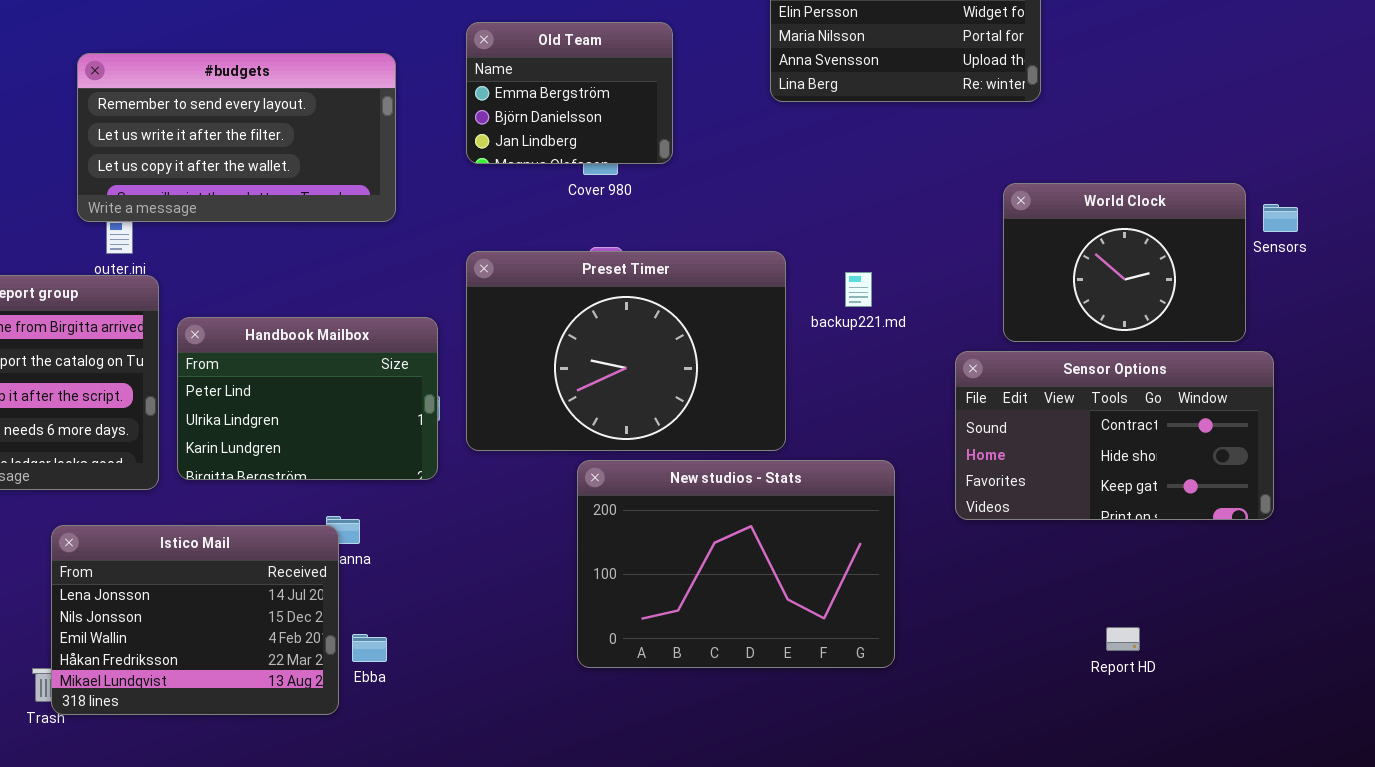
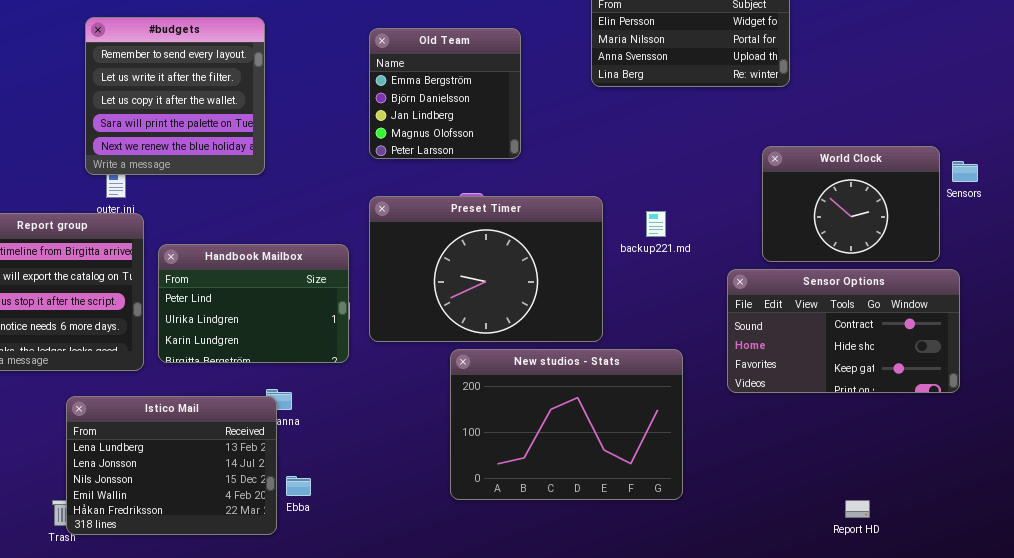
Old Team: [466,22,673,164] -> [369,28,521,159], resized
#budgets: [77,53,396,222] -> [85,17,265,175], resized
Istico Mail: [51,525,339,715] -> [66,396,277,535], scrolled up 1 row
Report HD: [1106,627,1140,651] -> [845,500,870,518], moved

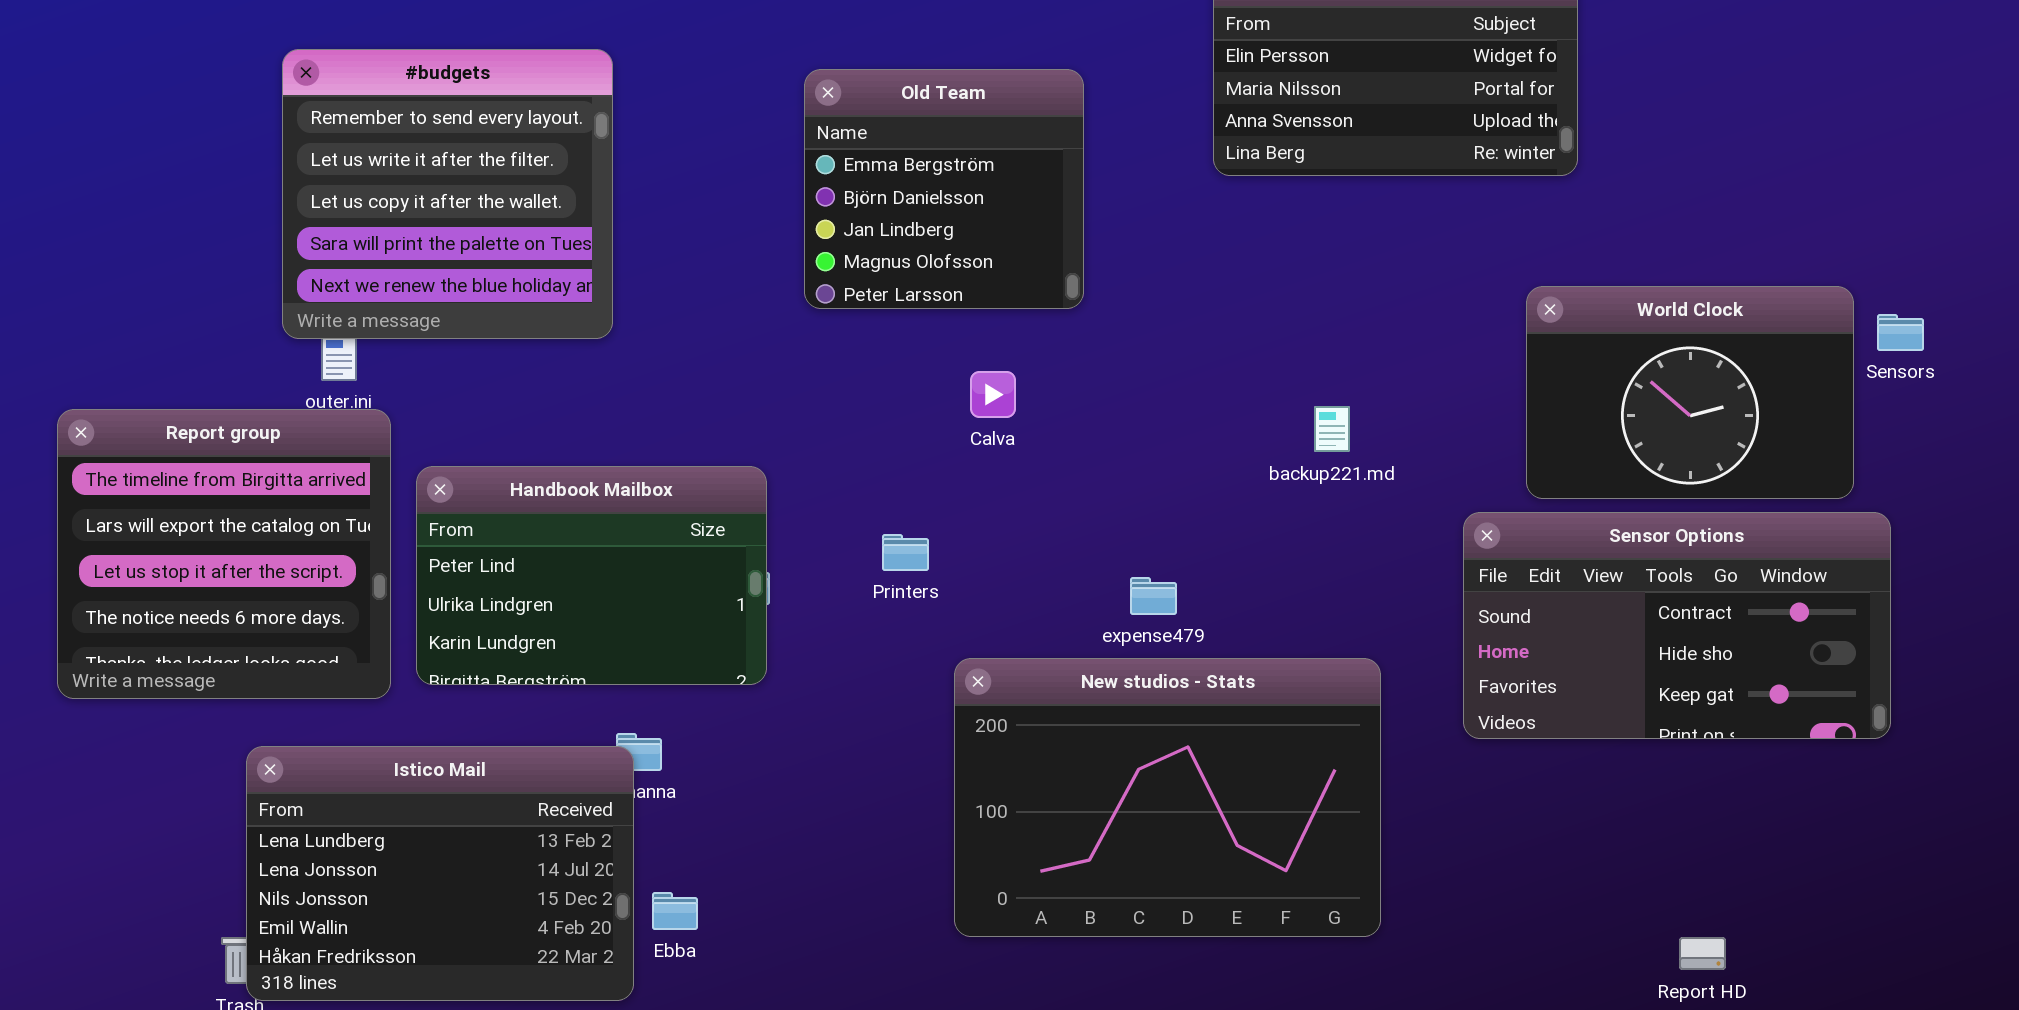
Preset Timer: [369,196,603,342] -> none, closed

